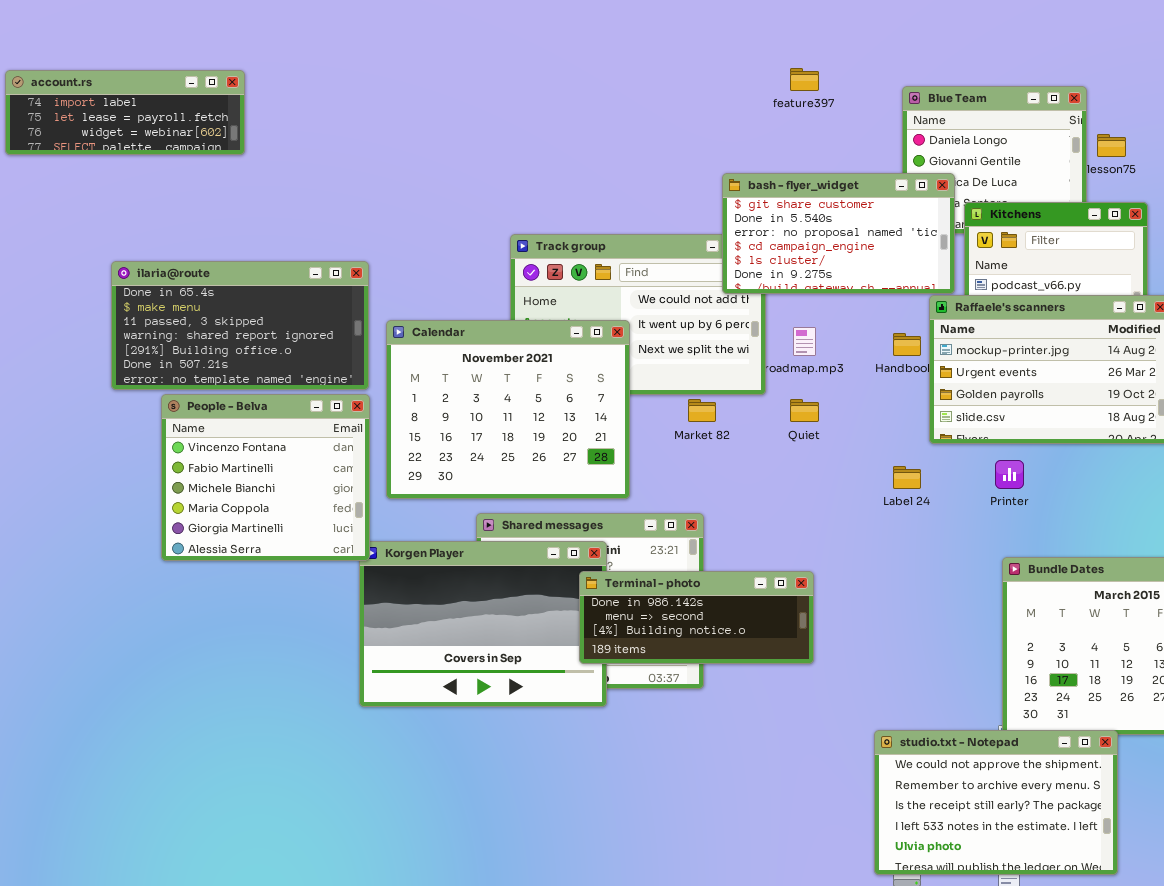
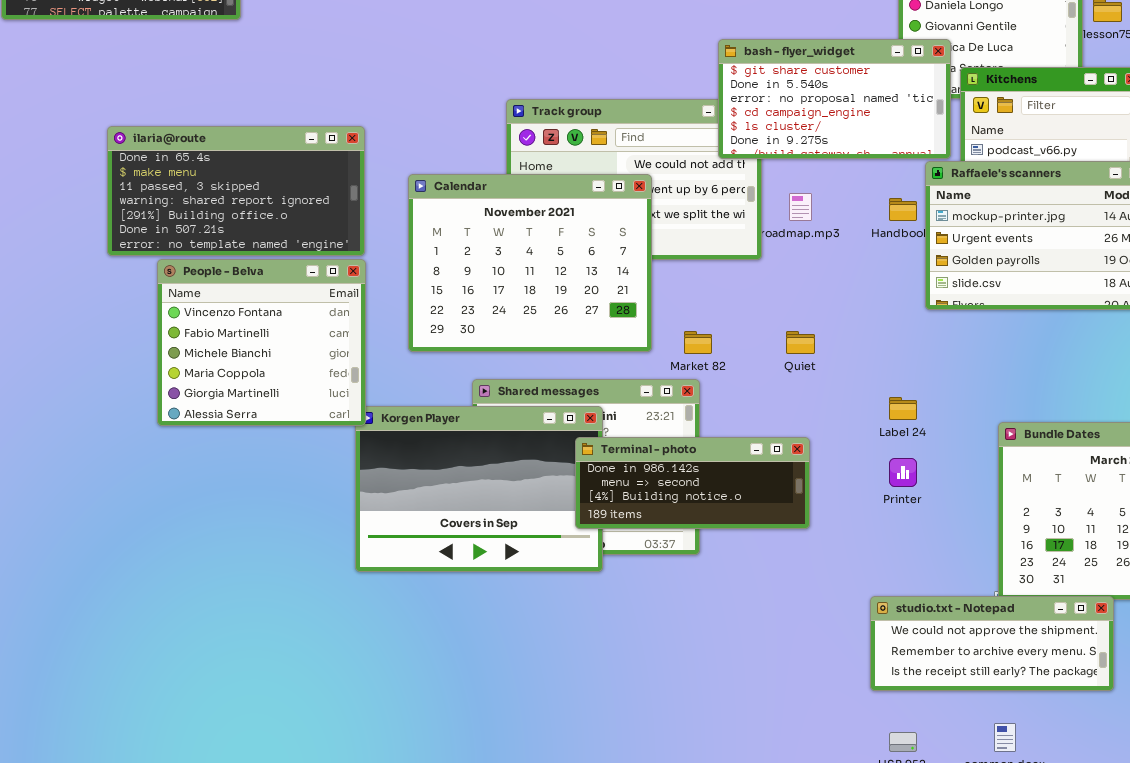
Calendar: [386,320,630,499] -> [408,174,652,352], moved
Market 82: [688,399,716,422] -> [684,331,712,354], moved
Quiet: [790,399,819,422] -> [786,331,815,354], moved
Printer: [995,460,1024,489] -> [889,458,917,487], moved
Label 24: [893,466,921,489] -> [889,397,917,420], moved
studio.txt - Notepad: [874,730,1118,875] -> [870,596,1114,691], resized

